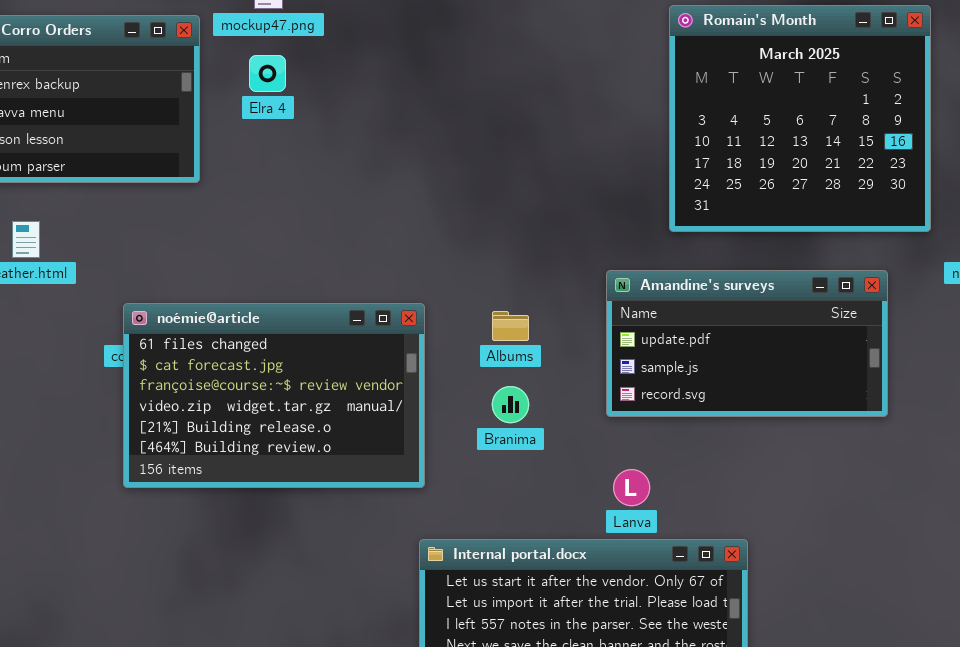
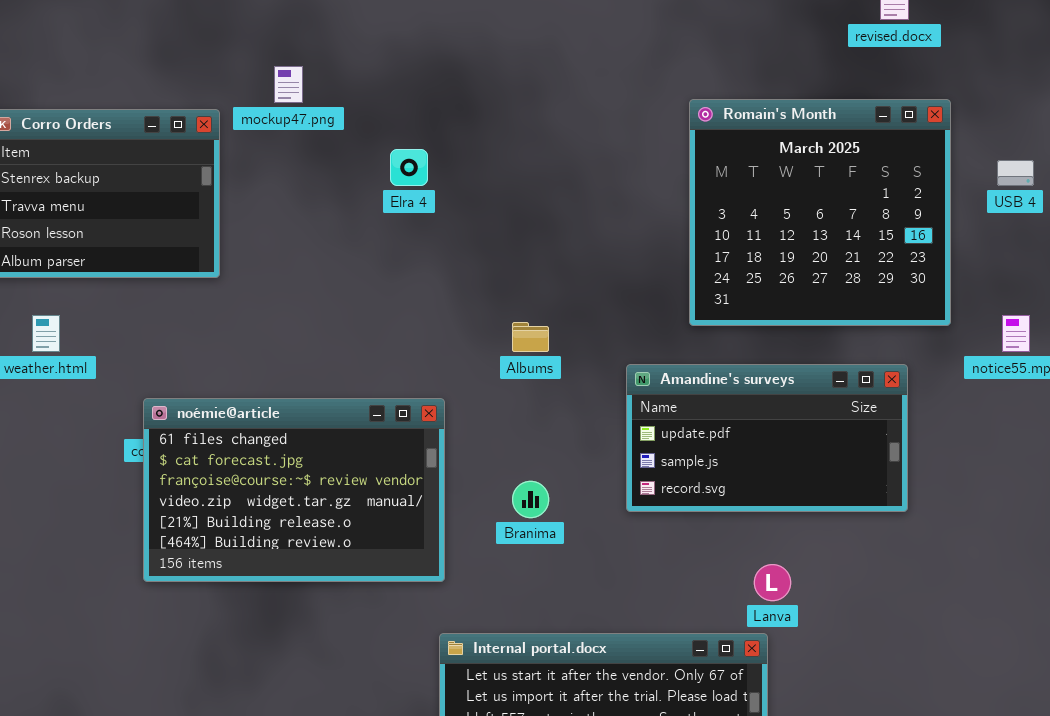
Elra 4: [249,55,286,92] -> [390,149,428,186], moved
Albums: [492,311,529,341] -> [512,322,549,352], moved
Lanva: [613,469,650,506] -> [754,564,791,601], moved

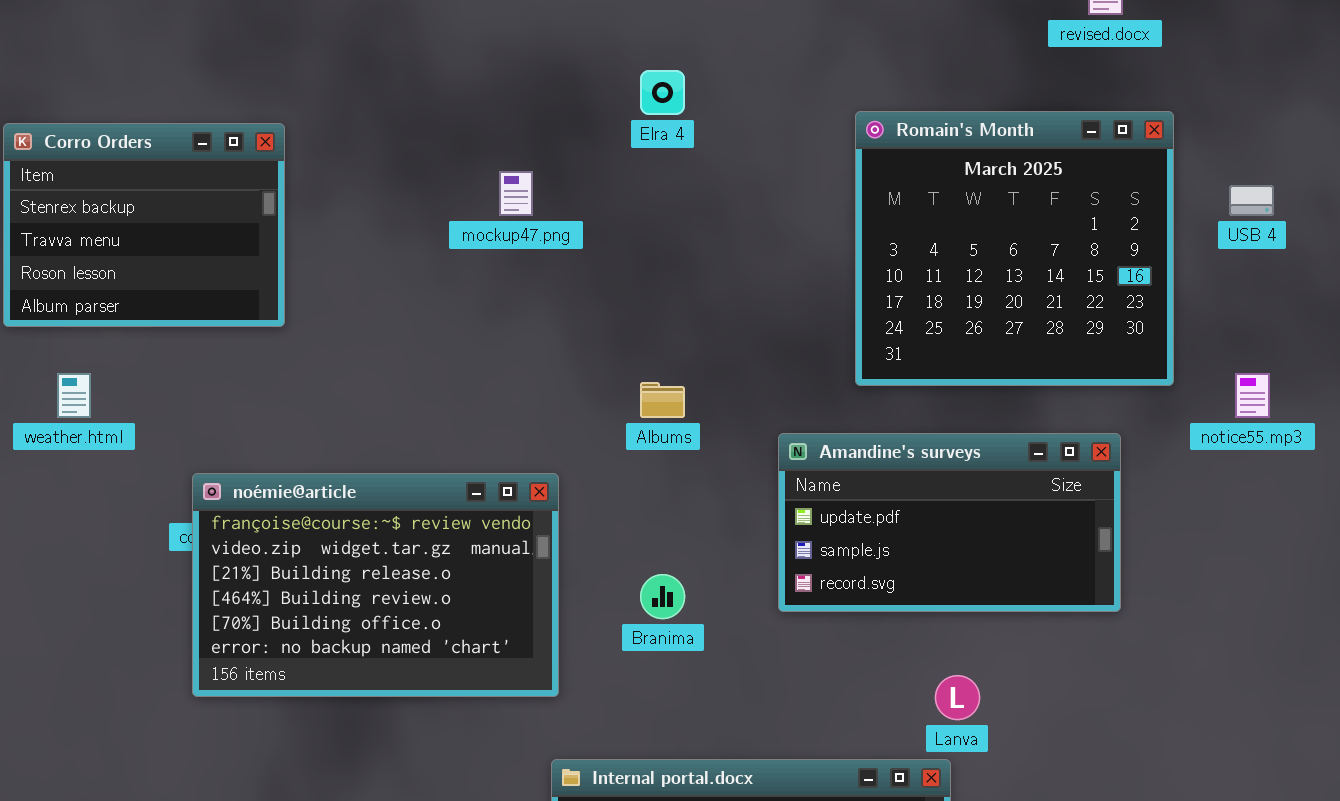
mockup47.png: [274,66,303,103] -> [499,171,533,216], moved
Elra 4: [390,149,428,186] -> [640,70,685,115], moved
noémie@article: [143,398,445,582] -> [192,473,559,697], scrolled down 2 rows

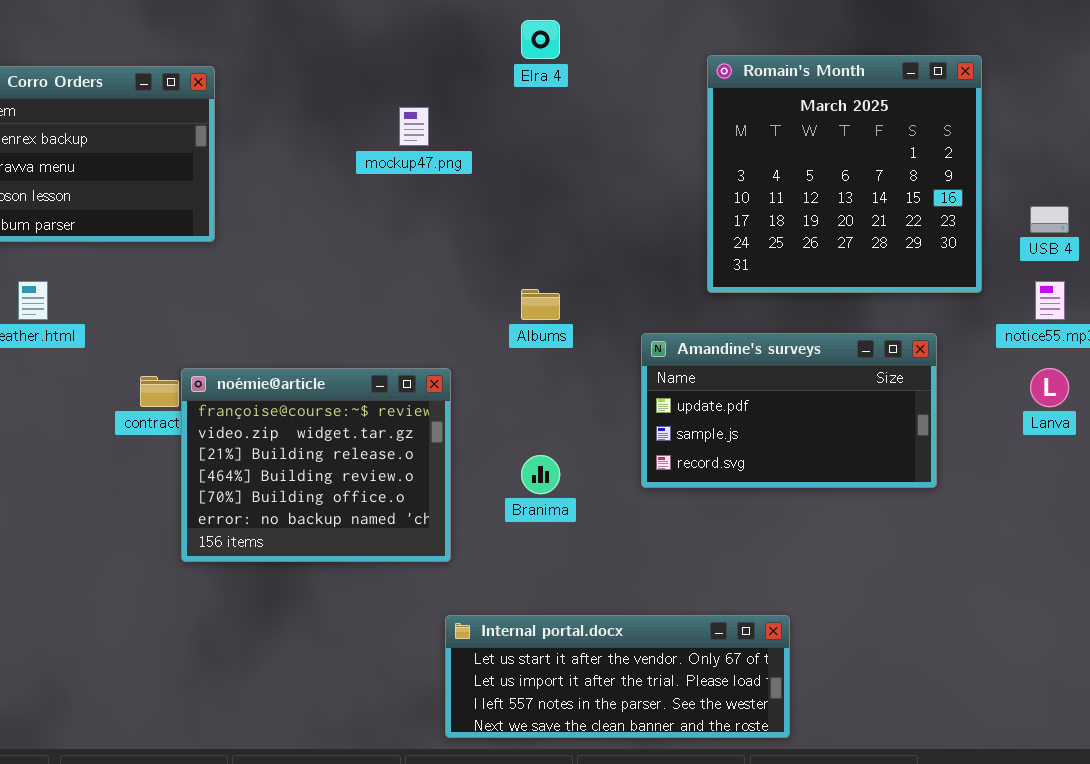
USB 4: [1229,185,1274,216] -> [1030,206,1069,233], moved
noémie@article: [192,473,559,697] -> [181,368,451,562], resized
Lanva: [935,675,980,720] -> [1030,368,1069,407], moved

